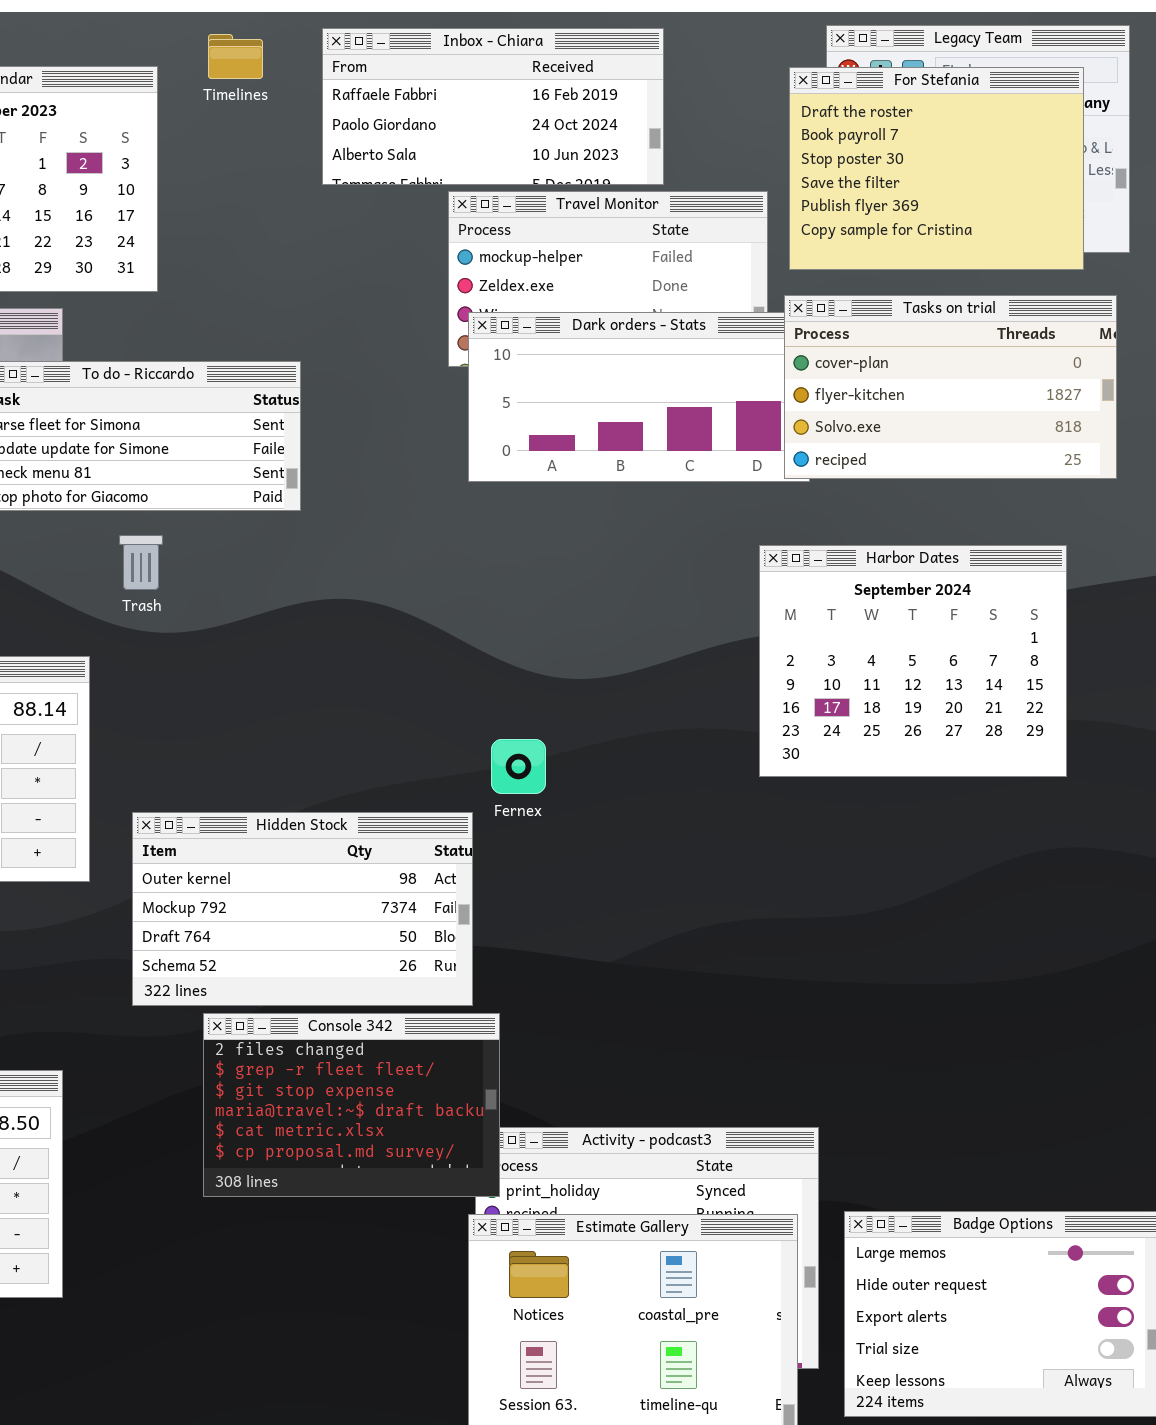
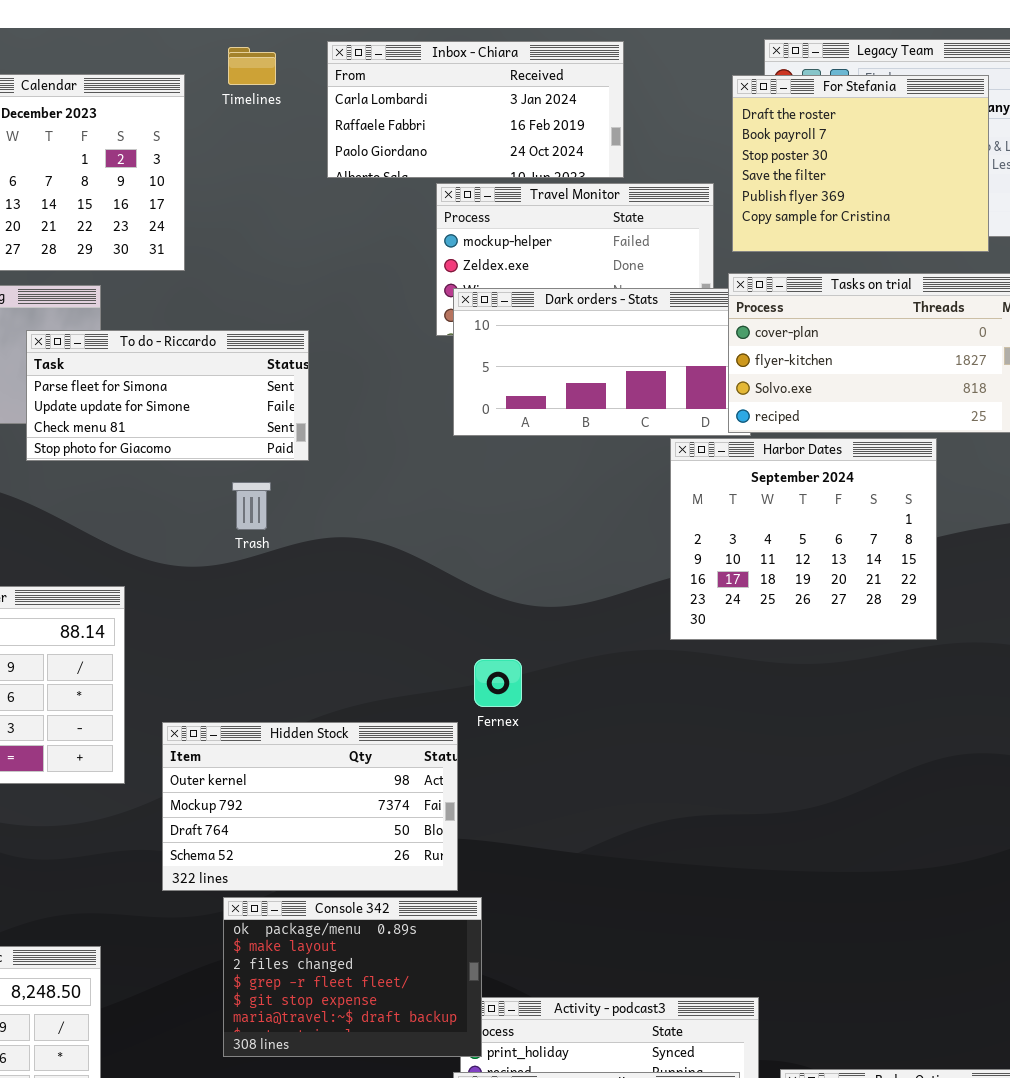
Inbox - Chiara: [322,28,664,185] -> [327,41,624,178], scrolled up 1 row
Trash: [119,535,163,590] -> [232,482,271,530], moved
Harbor Dates: [759,545,1067,777] -> [670,438,937,640], moved
Console 342: [203,1013,500,1197] -> [223,897,482,1057], scrolled up 2 rows

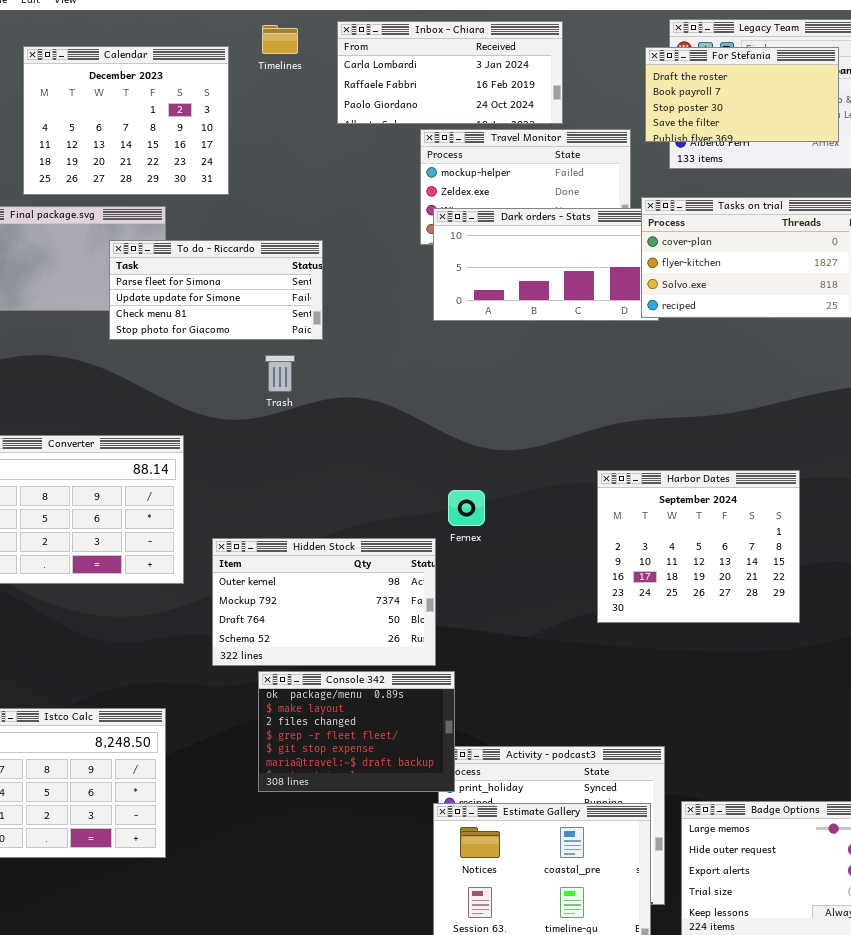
For Stefania: [732,75,989,252] -> [645,47,839,142], resized
Harbor Dates: [670,438,937,640] -> [597,470,800,623], moved

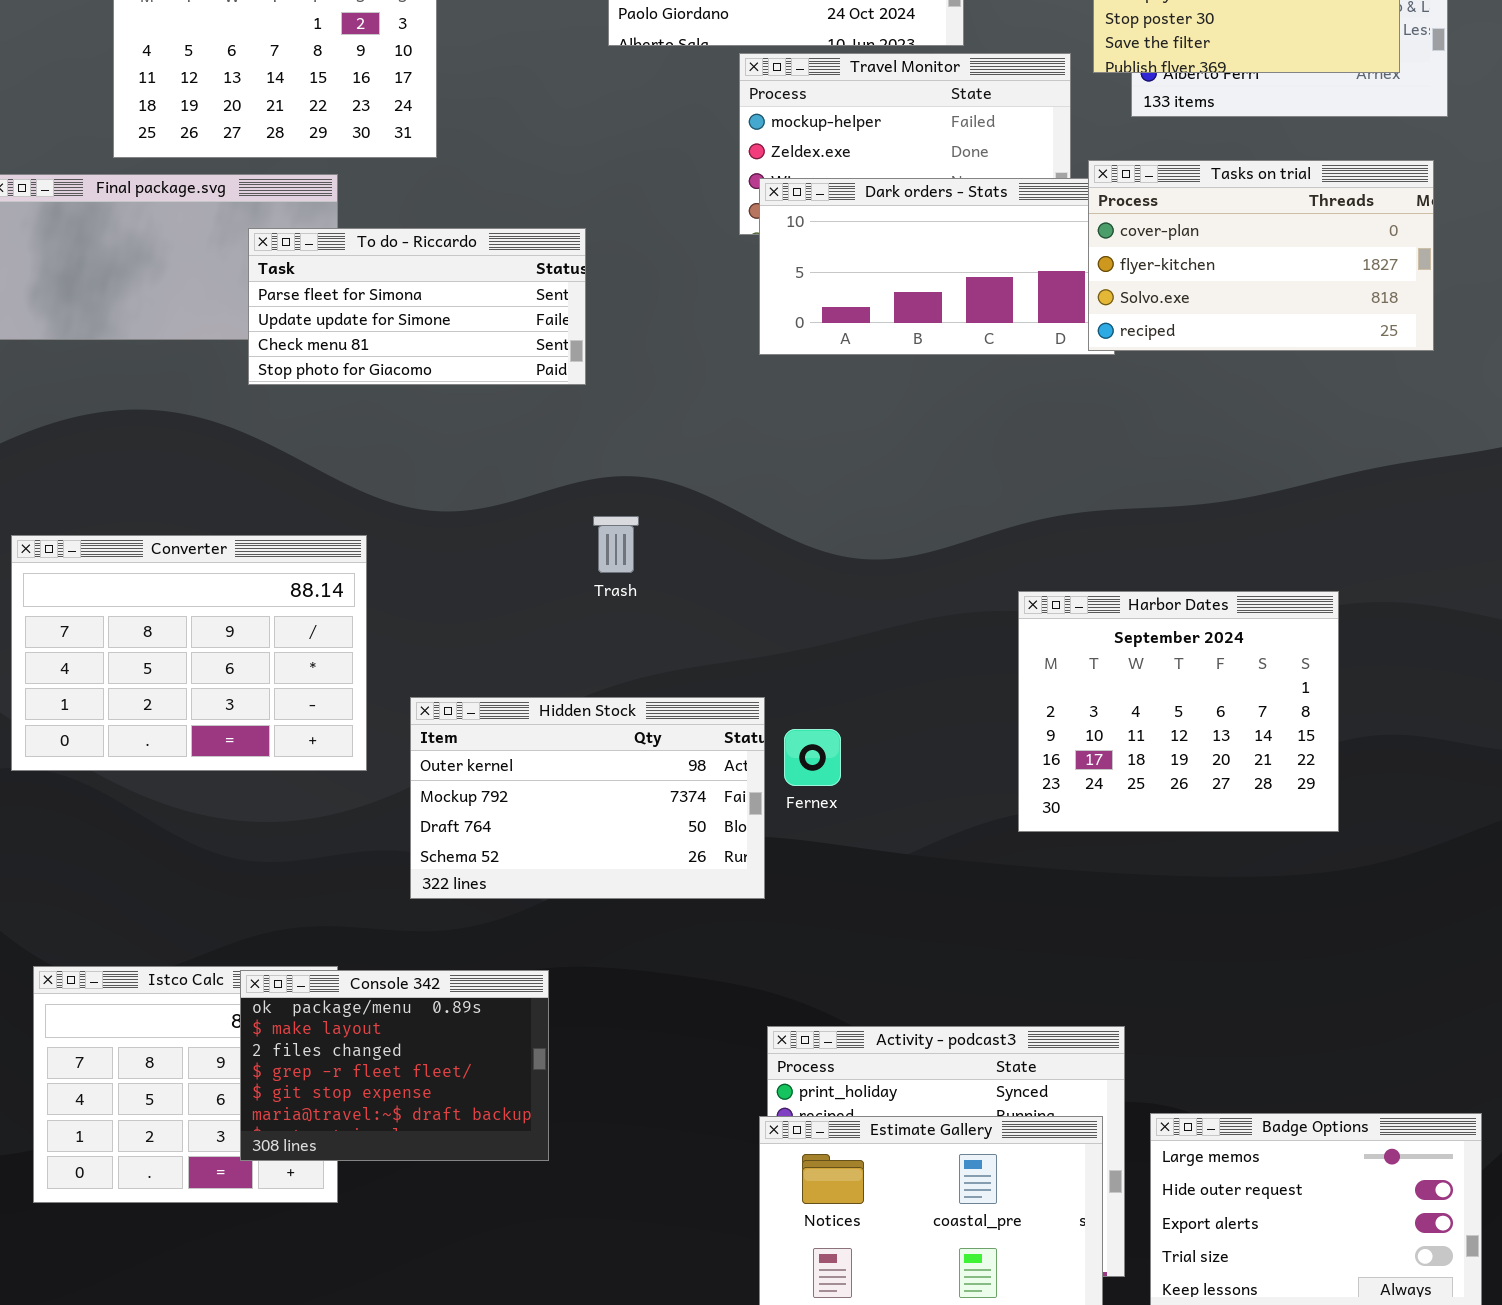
Trash: [265,355,295,392] -> [593,516,639,573], moved
Fernex: [448,490,485,526] -> [784,729,841,786], moved
Console 342: [258,671,455,792] -> [240,970,549,1161], moved

